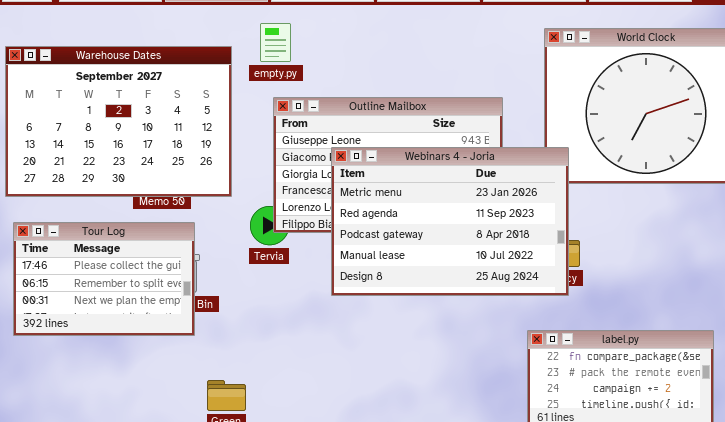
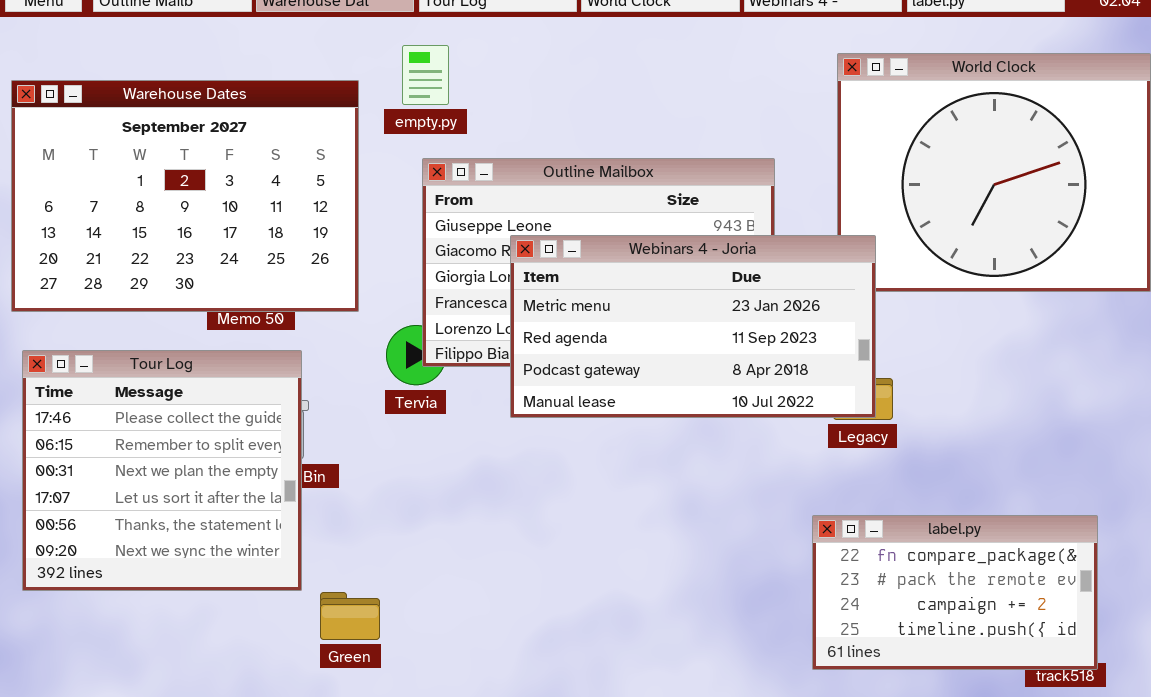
Webinars 4 - Joria: [331,147,569,296] -> [510,235,876,418], resized
Tour Log: [13,222,195,336] -> [22,350,302,591], resized

